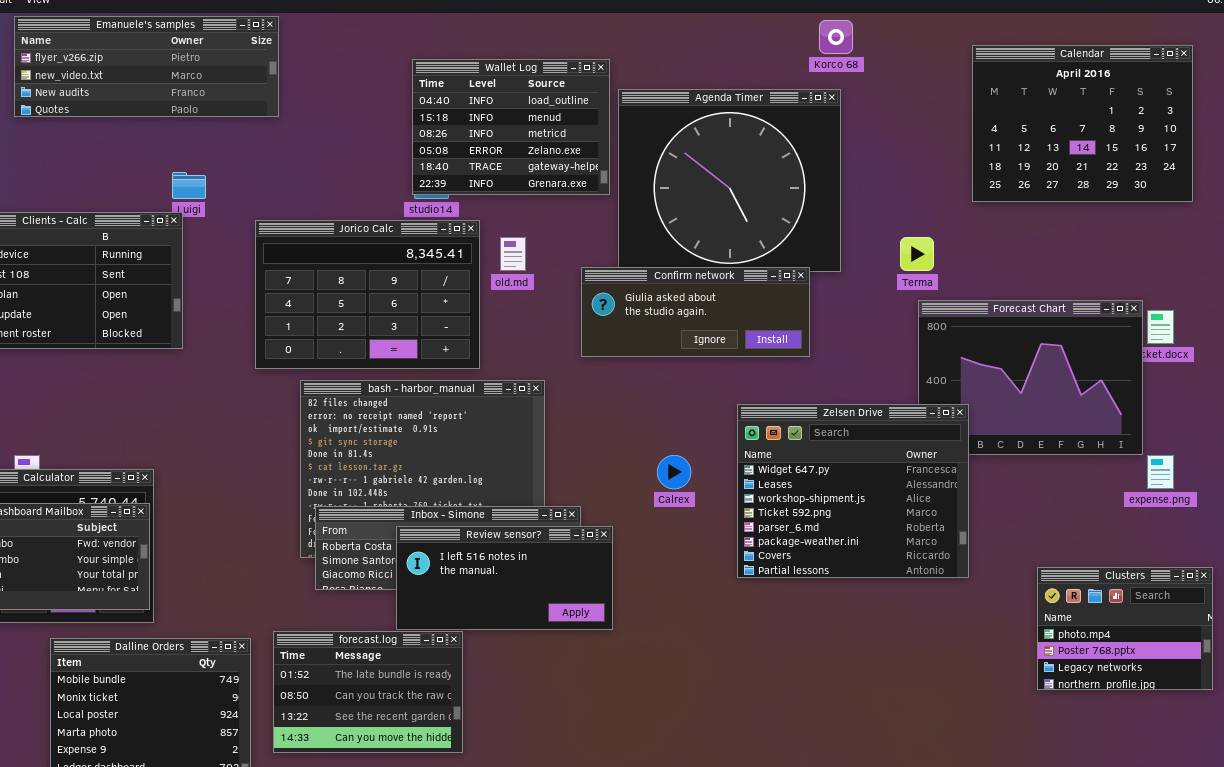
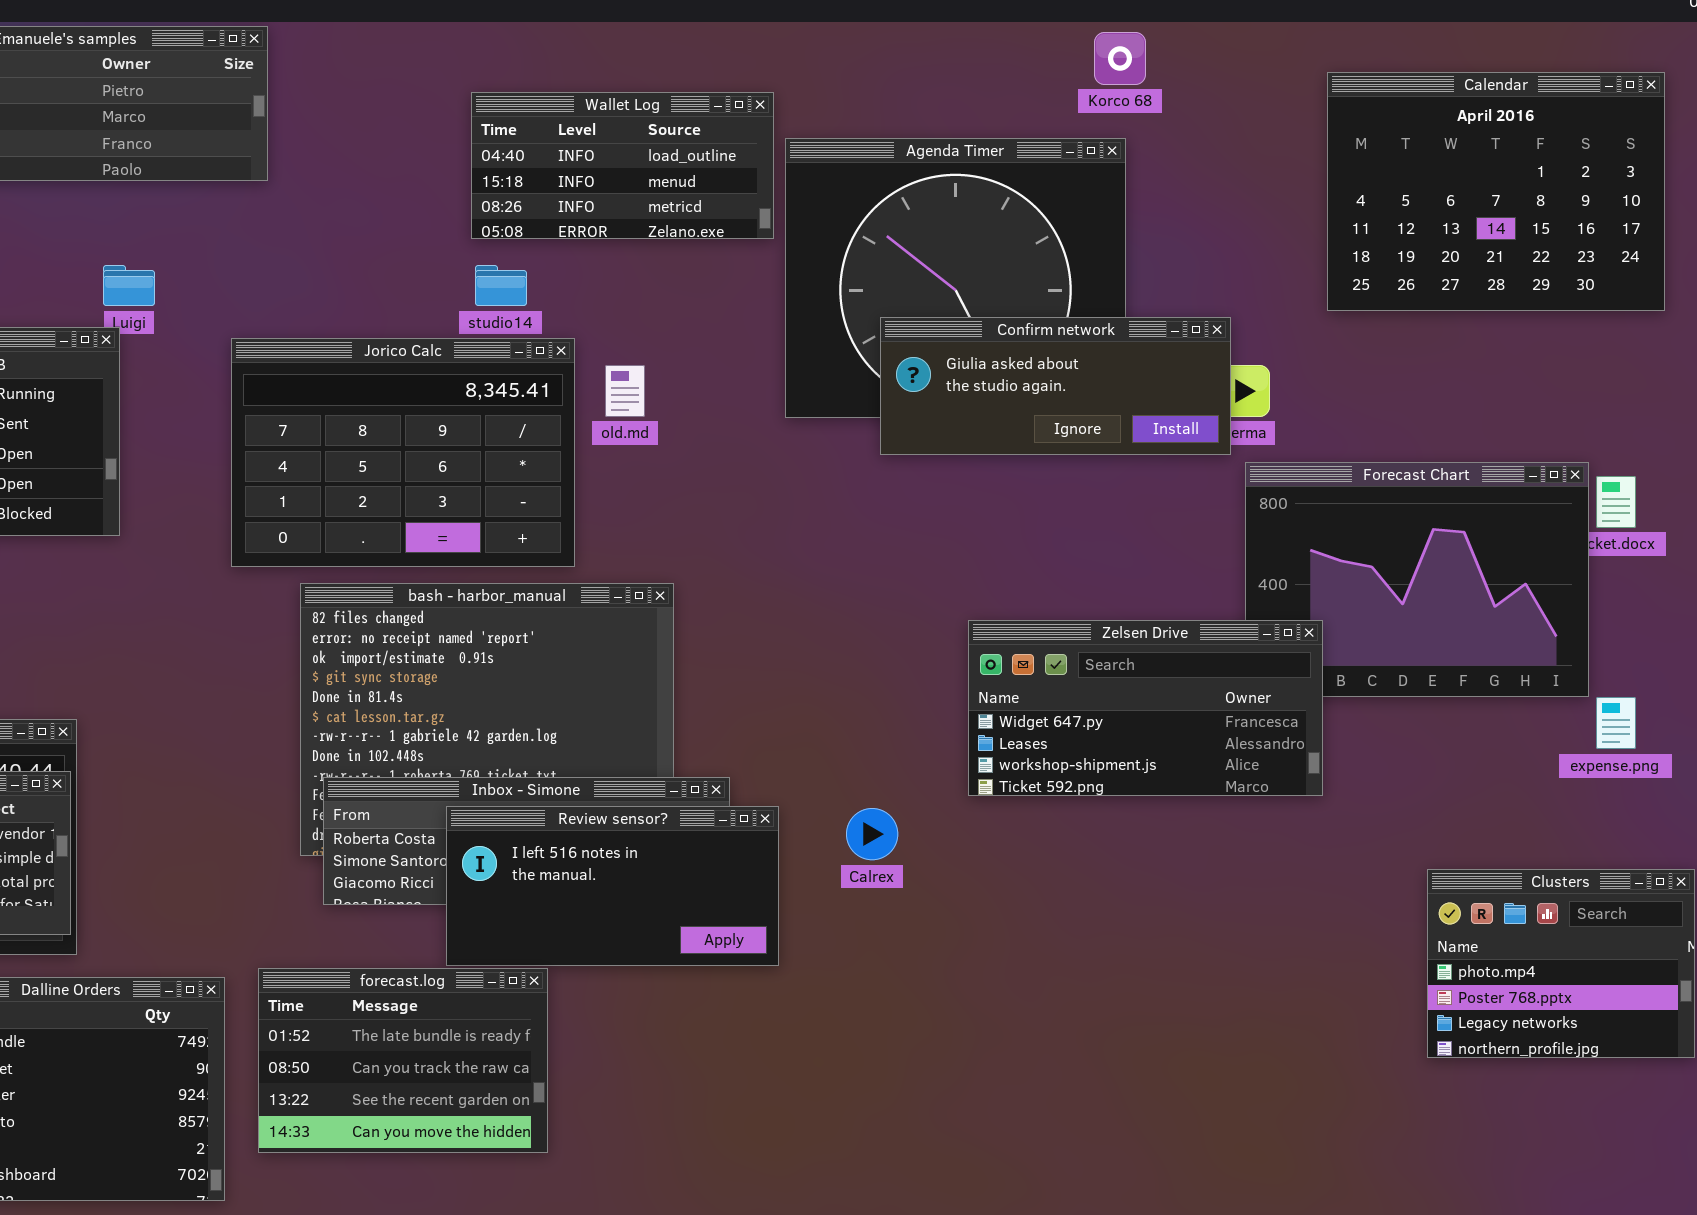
Wallet Log: [412,59,610,195] -> [471,92,774,239], resized
Confirm network: [581,267,810,357] -> [880,317,1231,455], moved
Zelsen Drive: [737,404,969,578] -> [968,620,1323,796], resized
Calrex: [657,455,691,489] -> [846,808,898,860], moved

